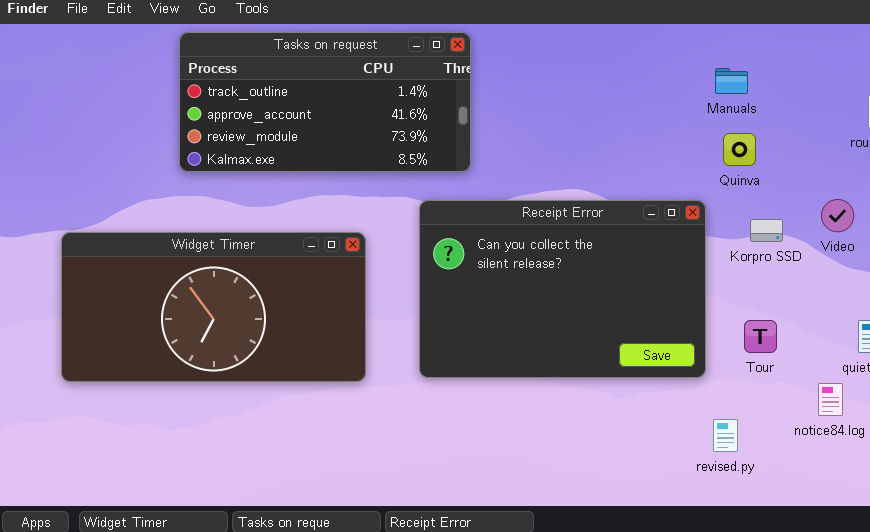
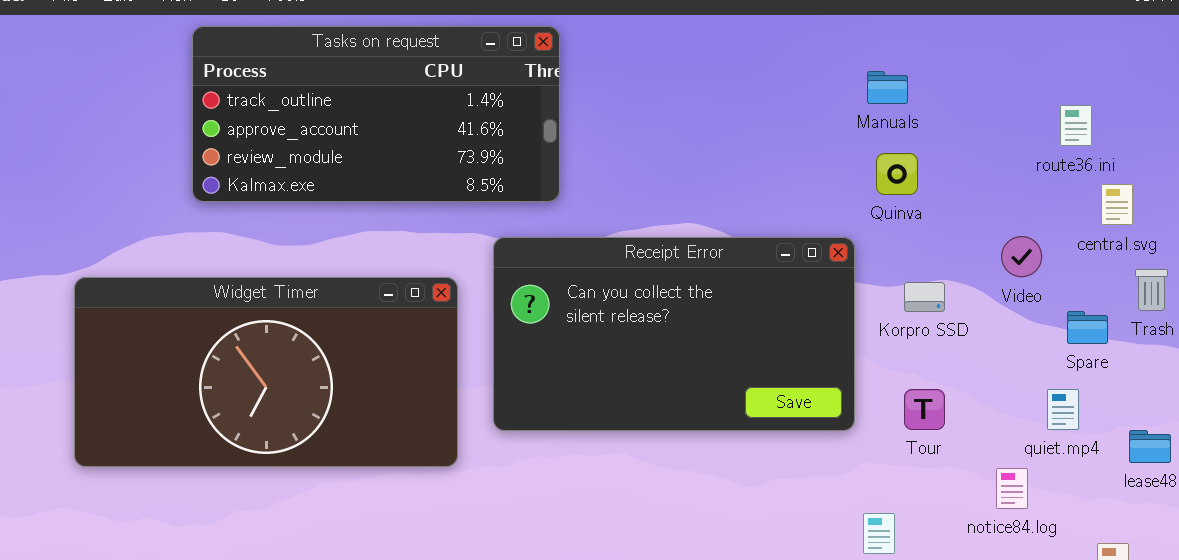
Receipt Error: [419,200,706,378] -> [493,237,855,431], resized
Korpro SSD: [750,219,783,242] -> [904,282,945,312], moved
Widget Timer: [61,232,366,382] -> [74,277,458,467], moved

